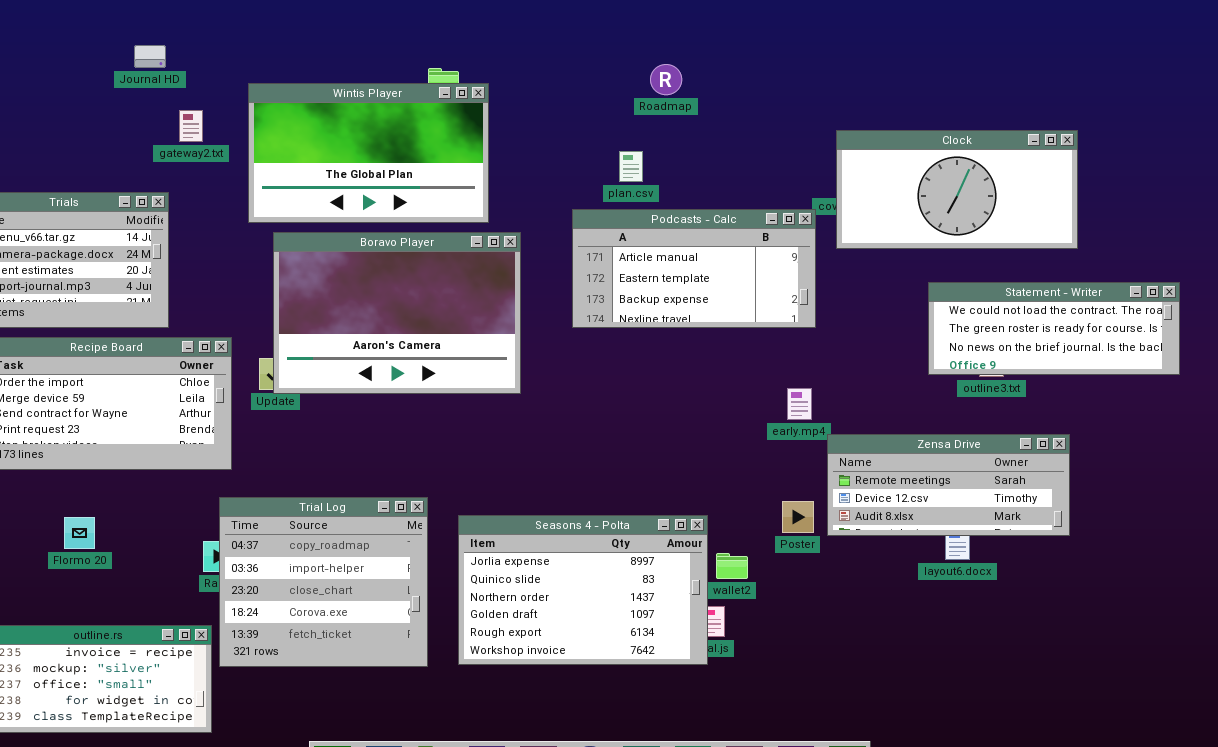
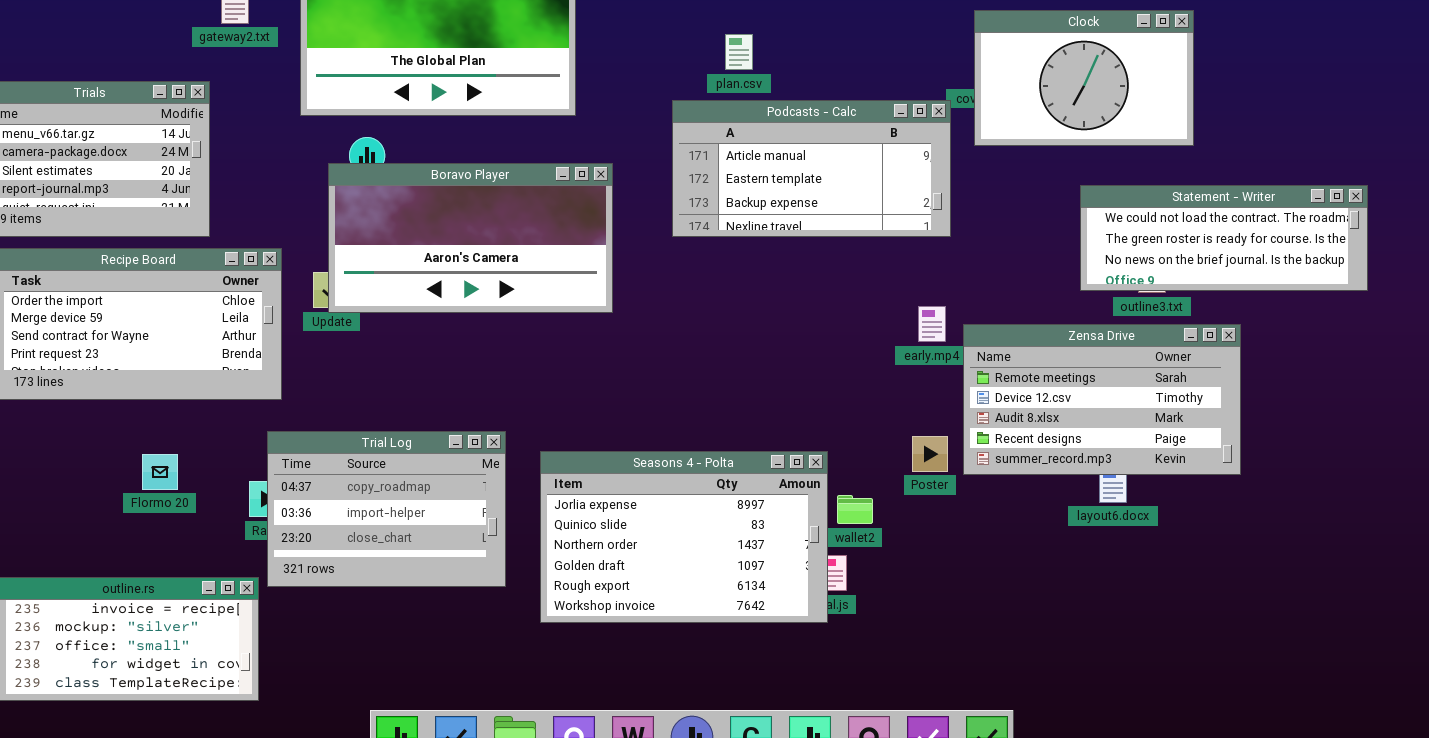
Clock: [836,130,1078,249] -> [974,10,1194,146], resized
Boravo Player: [273,232,521,394] -> [328,163,613,313], resized
Zensa Drive: [827,434,1070,536] -> [963,324,1241,475], resized
Trial Log: [219,497,428,667] -> [267,431,506,587], resized
Flormo 20: [64,517,95,549] -> [142,454,178,490], moved

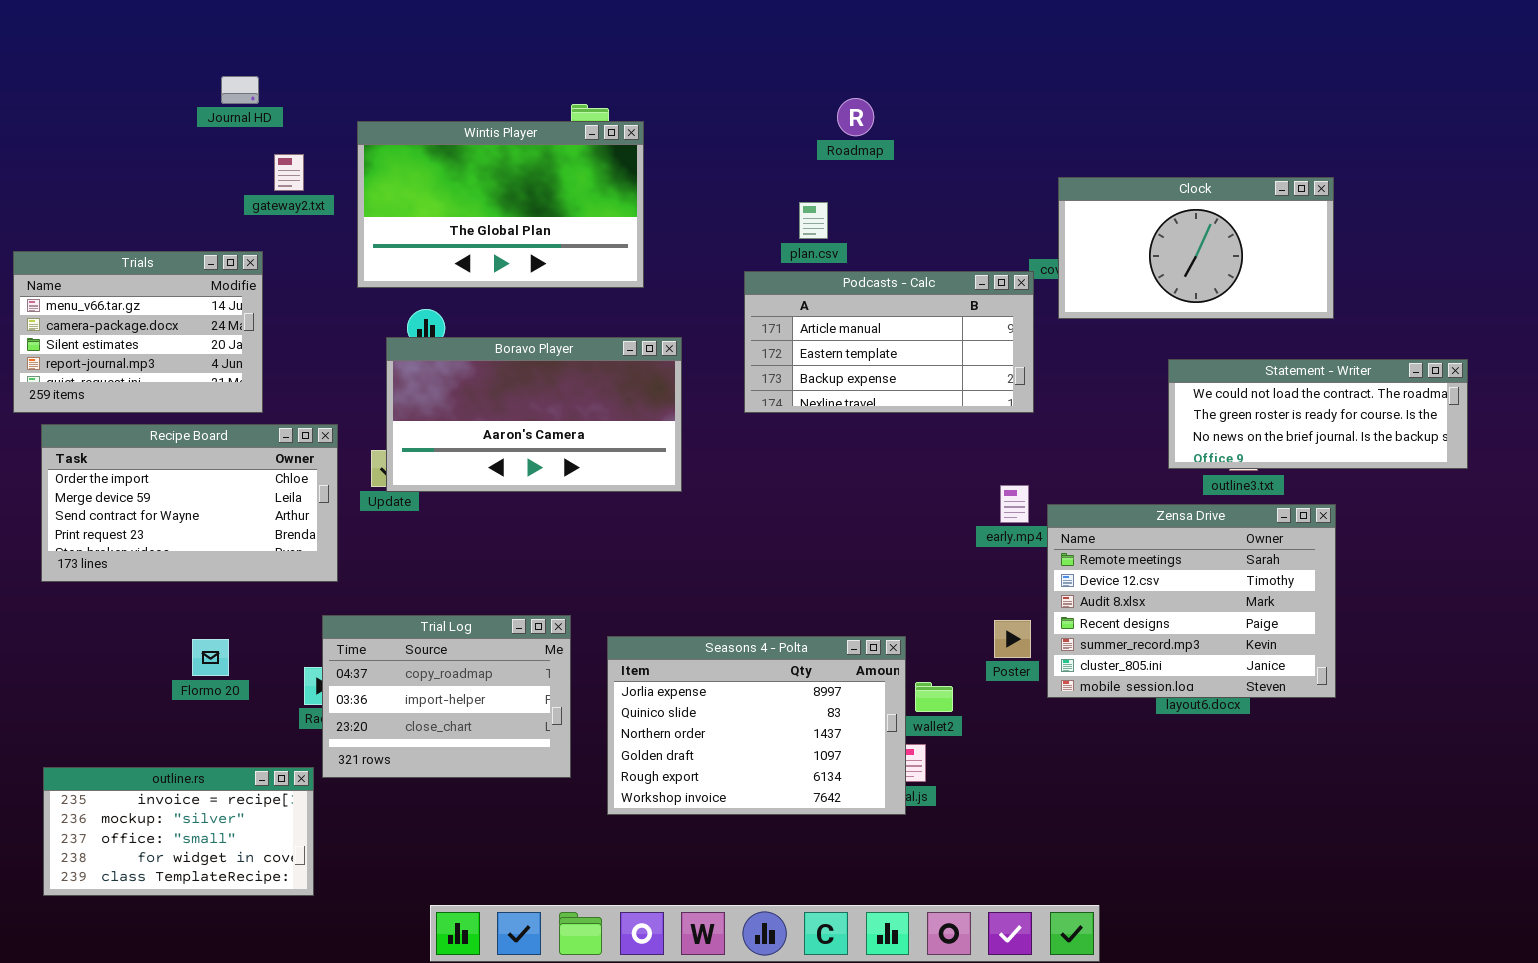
Clock: [974,10,1194,146] -> [1058,177,1334,319], resized
Zensa Drive: [963,324,1241,475] -> [1047,504,1336,698], resized

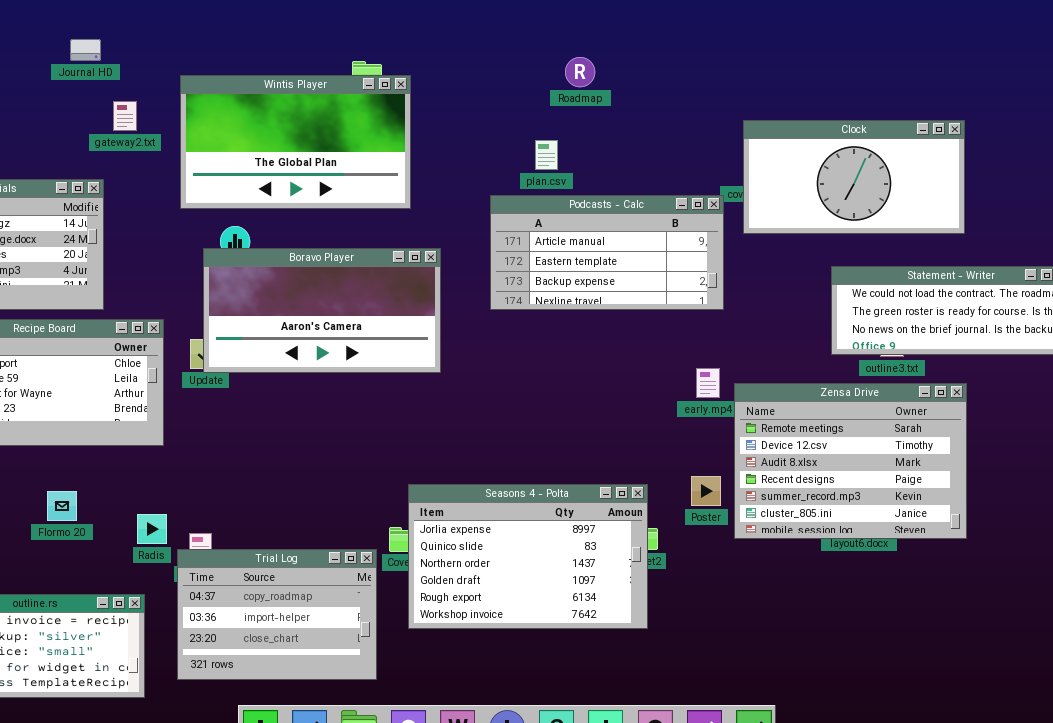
Trial Log: [322,615,571,778] -> [177,549,377,680], moved
Seasons 4 - Polta: [607,636,906,815] -> [408,484,648,629], moved

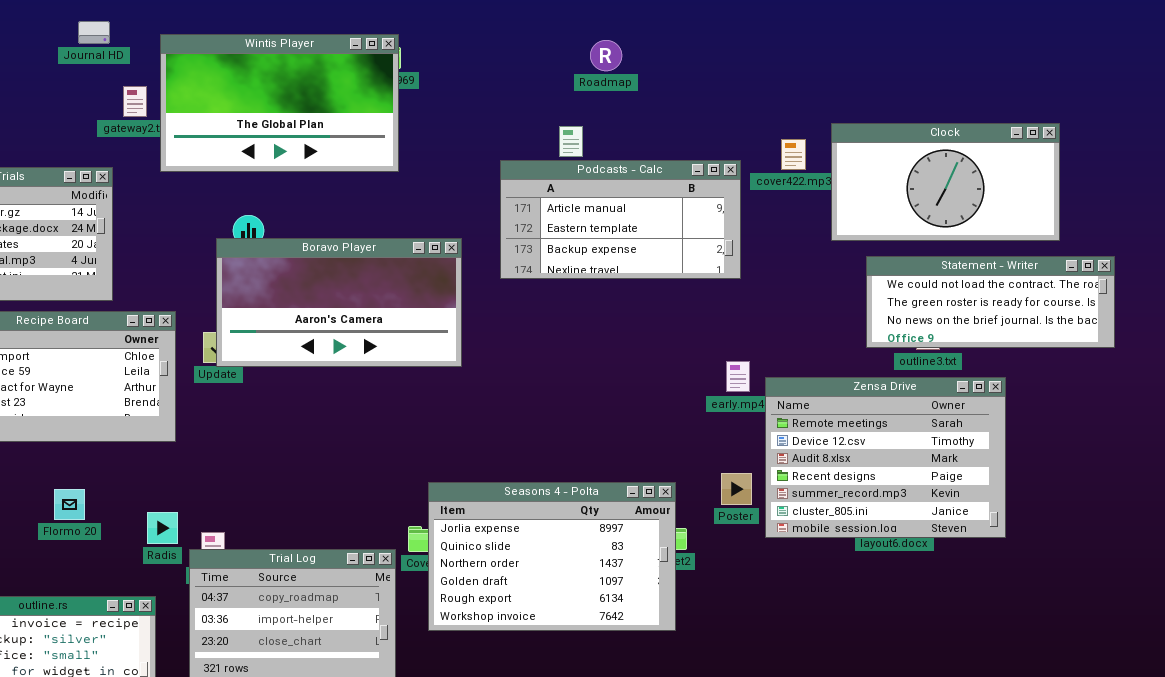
Wintis Player: [180,75,411,209] -> [160,34,399,172], moved
Clock: [743,120,965,234] -> [831,123,1060,241], moved
Podcasts - Calc: [490,195,724,310] -> [500,160,741,279], moved

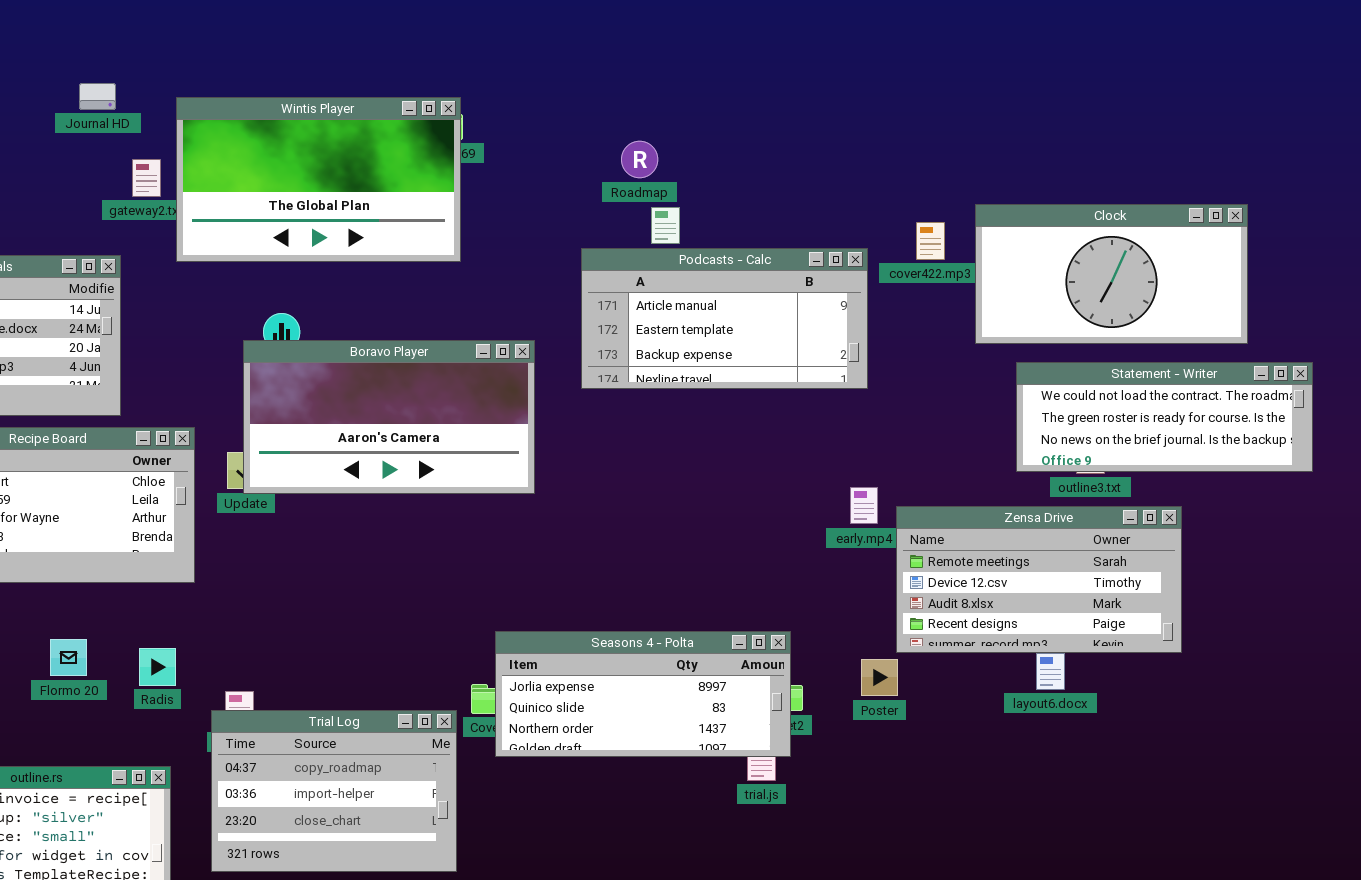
Roadmap: [590,40,622,71] -> [621,141,658,178], moved
Zensa Drive: [765,377,1006,538] -> [896,506,1182,653], resized
Poster: [721,473,752,505] -> [861,659,898,696], moved
Seasons 4 - Polta: [428,482,676,631] -> [495,631,791,757], resized
Radis: [147,512,178,544] -> [139,648,176,686], moved

